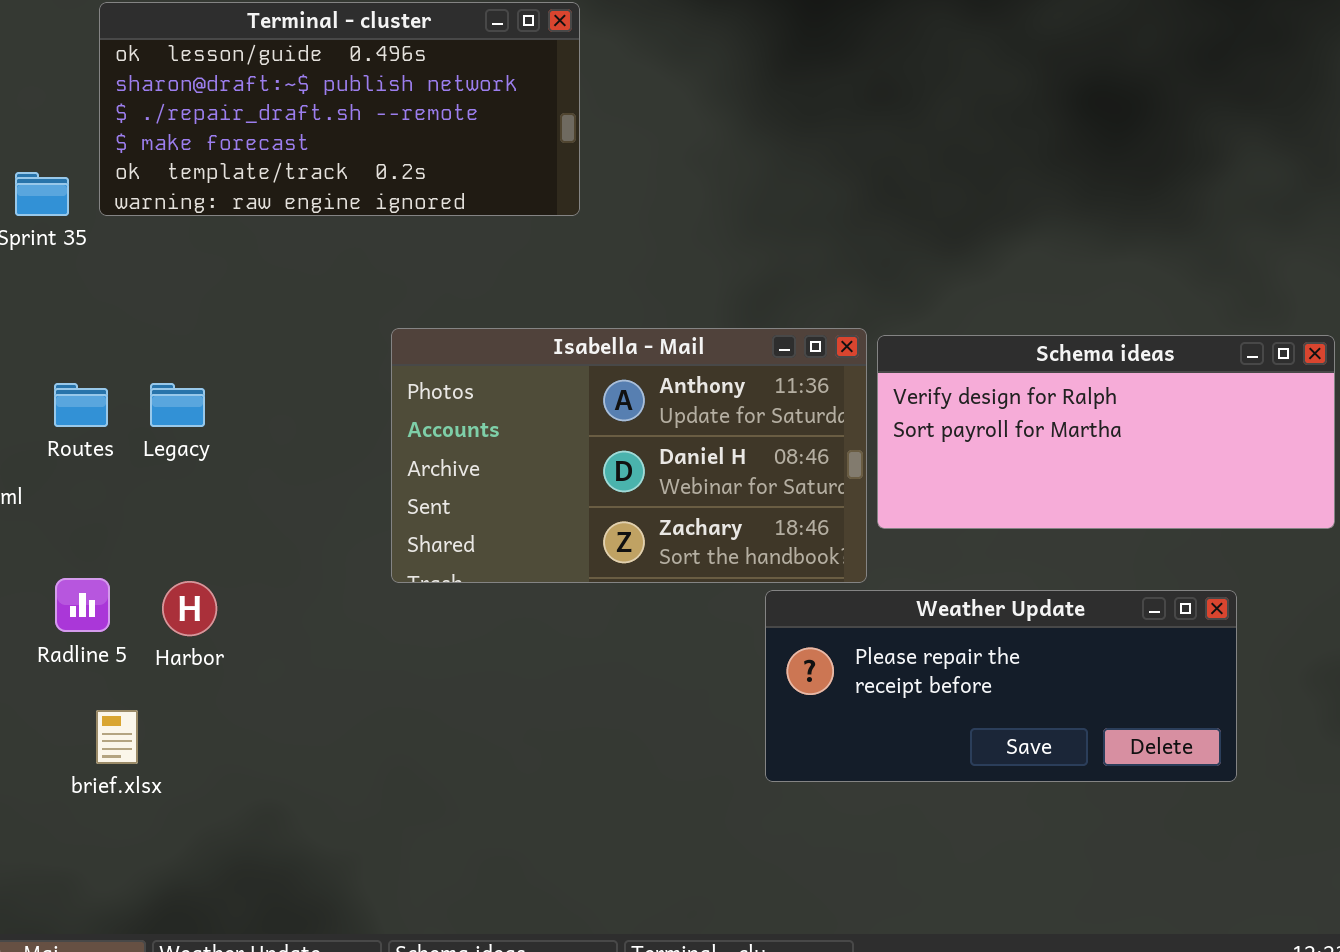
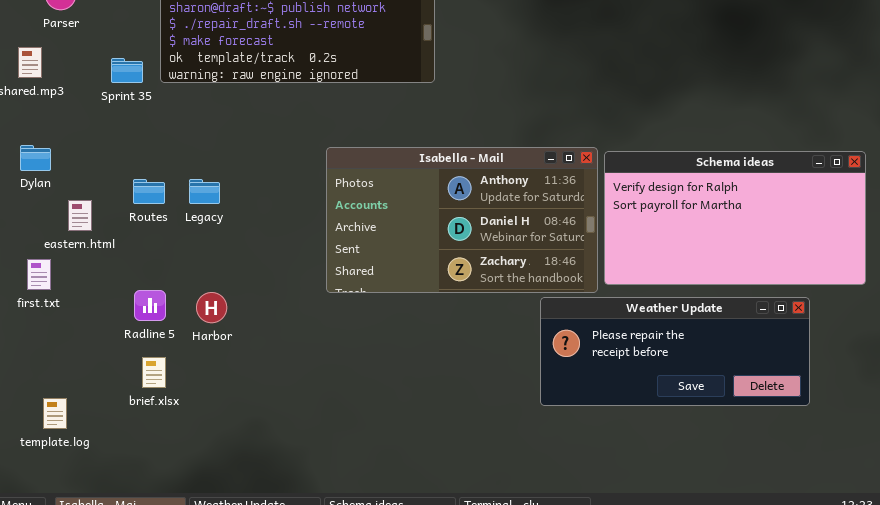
Schema ideas: [877,335,1335,529] -> [604,151,866,285], resized
brief.xlsx: [96,710,138,764] -> [142,357,166,388], moved

